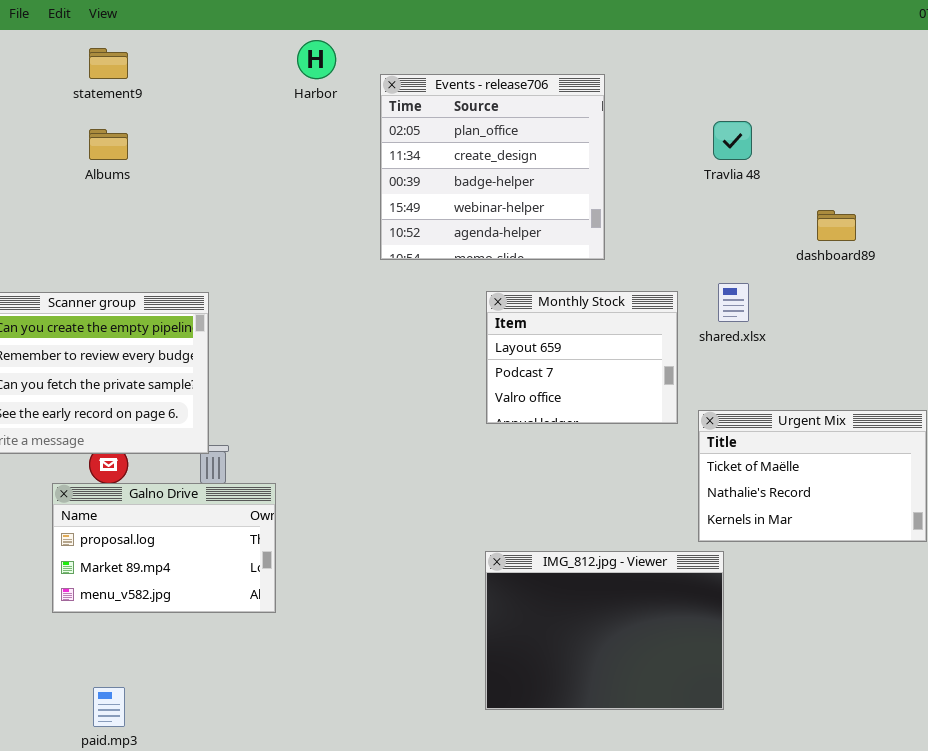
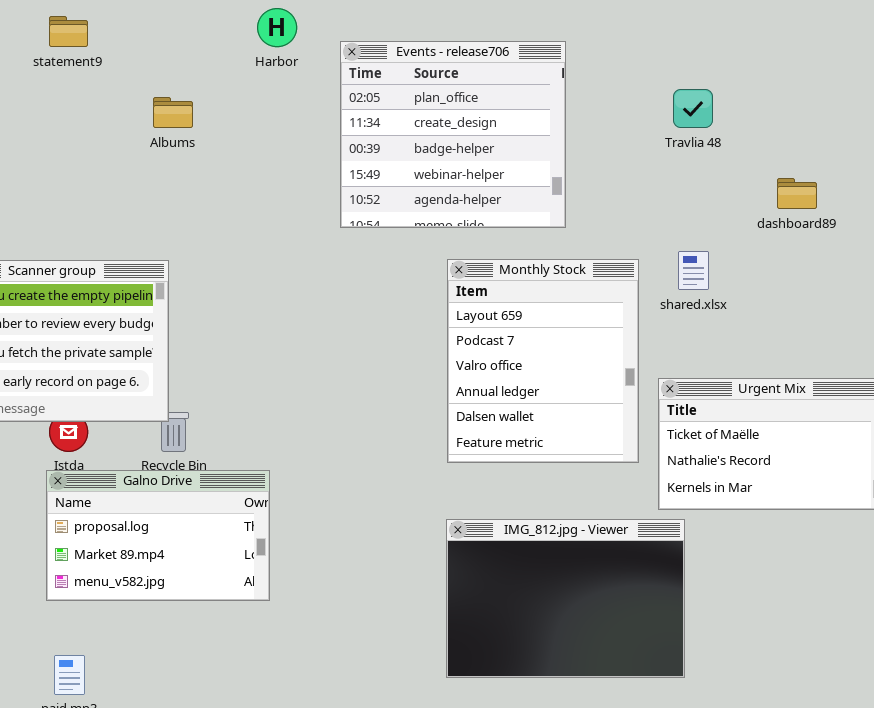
Albums: [89,129,128,160] -> [153,97,193,128], moved
Monthly Stock: [486,291,678,424] -> [447,259,639,463], resized
Galno Drive: [52,483,276,613] -> [46,470,270,601], moved

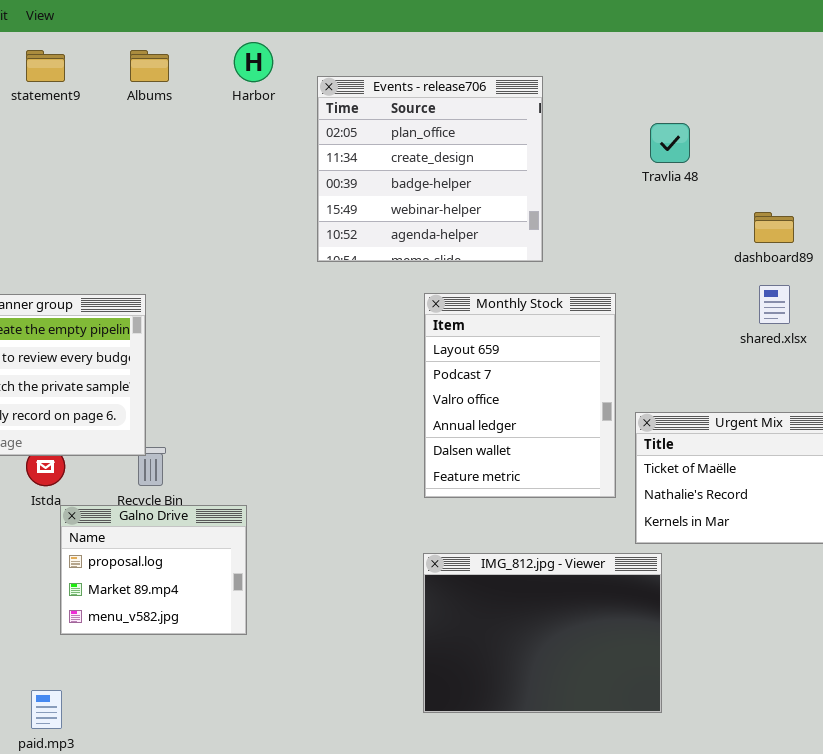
Albums: [153,97,193,128] -> [130,50,169,82], moved
shared.xlsx: [678,251,709,290] -> [759,285,790,324], moved
Galno Drive: [46,470,270,601] -> [60,505,247,635], resized

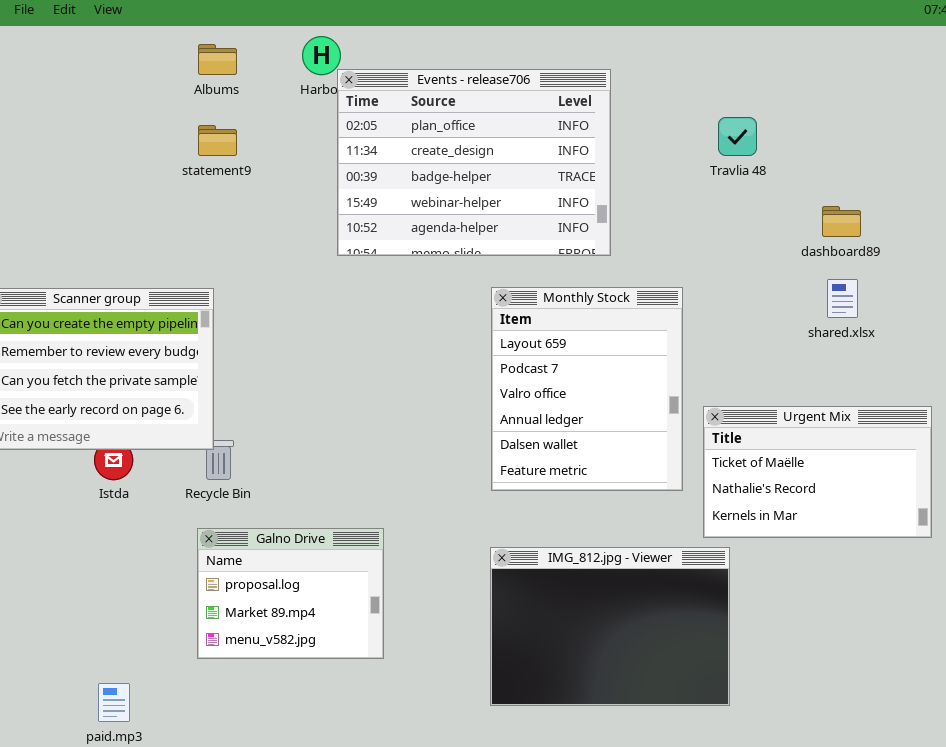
statement9: [26,50,65,82] -> [198,125,237,156], moved
Events - release706: [317,76,543,262] -> [337,69,611,256], resized
Galno Drive: [60,505,247,635] -> [197,528,384,659], moved

